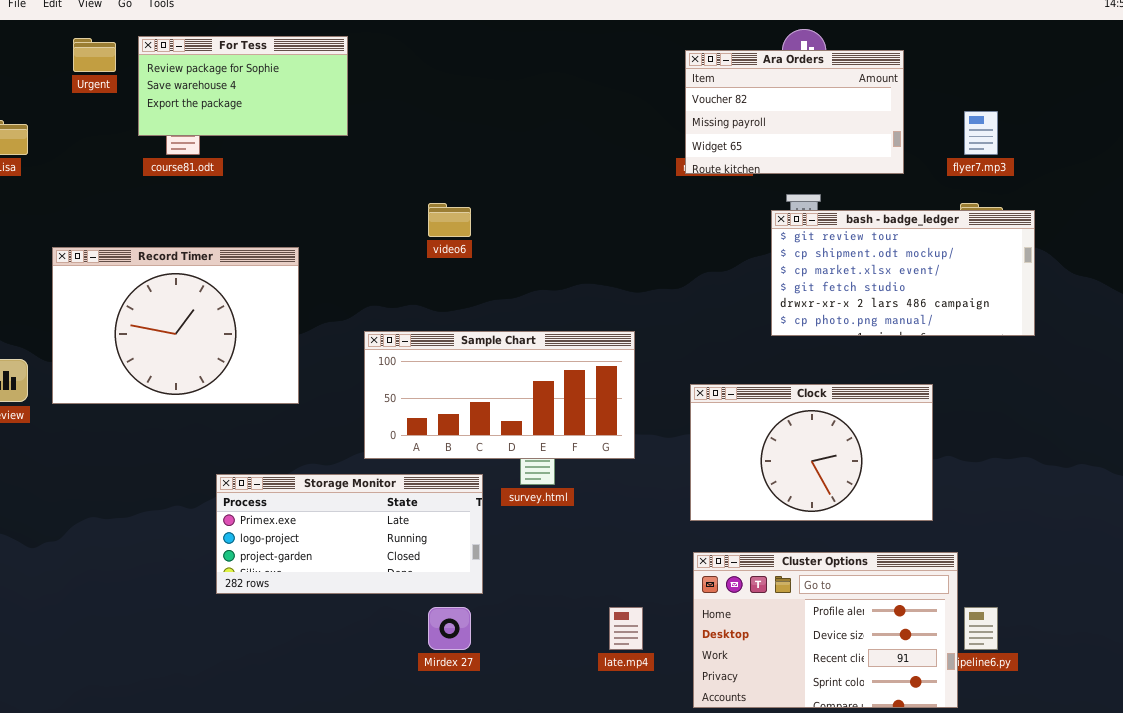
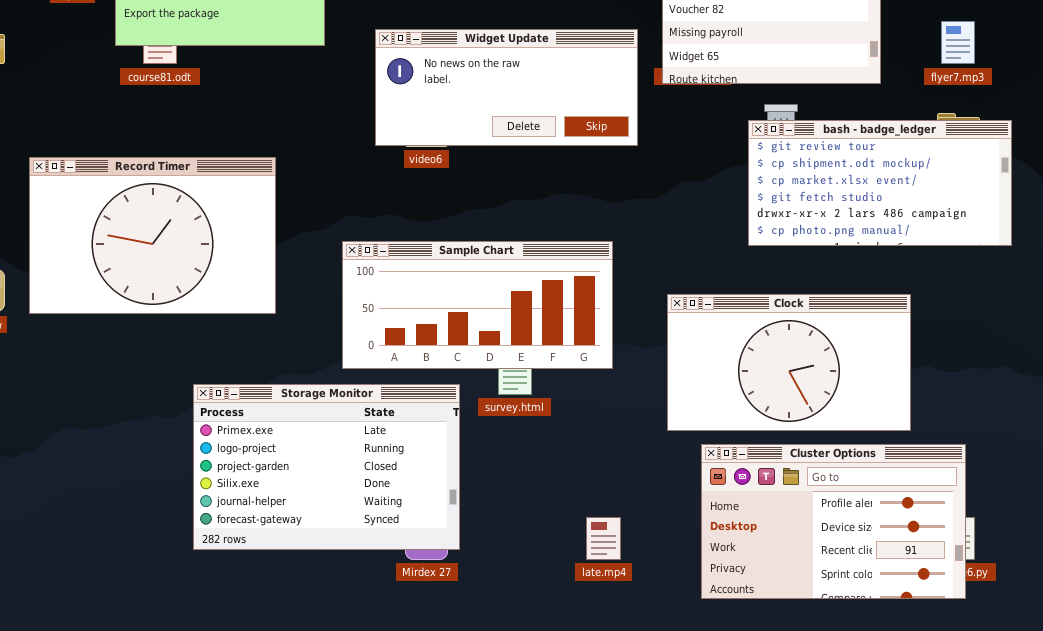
Widget Update: none -> [375,29,638,146], opened
Storage Monitor: [216,474,483,594] -> [193,384,460,550], resized
Cluster Options: [693,552,958,708] -> [701,444,966,599], moved

